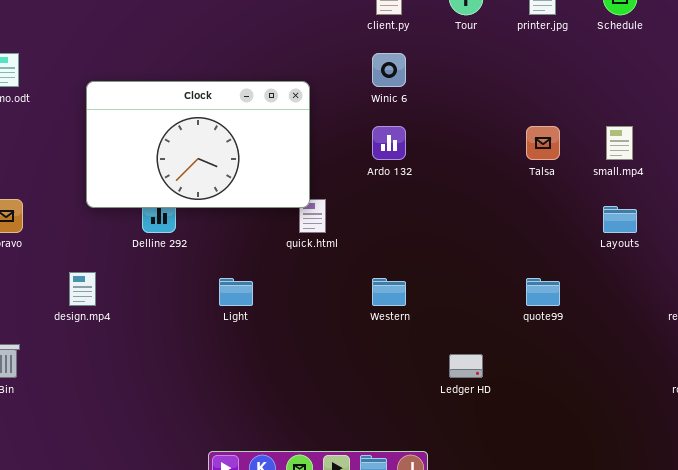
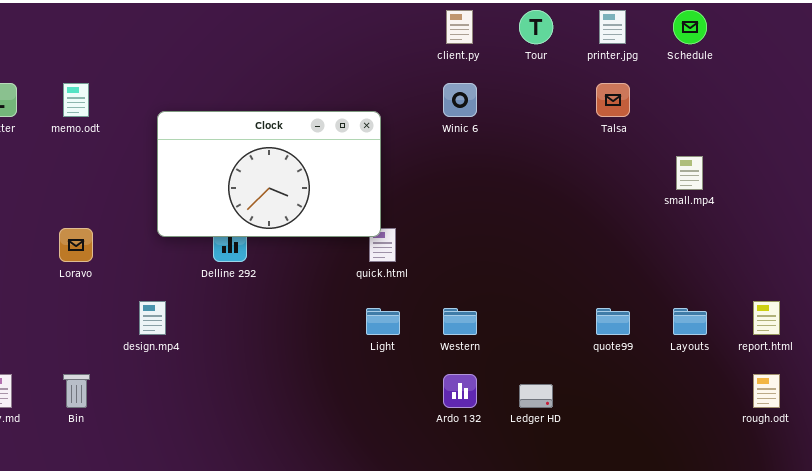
Ardo 132: [372,126,406,160] -> [443,374,477,408], moved
Talsa: [526,126,560,160] -> [596,83,630,117], moved
Layouts: [603,206,637,233] -> [673,308,707,335], moved
Light: [219,278,253,306] -> [366,308,400,335], moved

